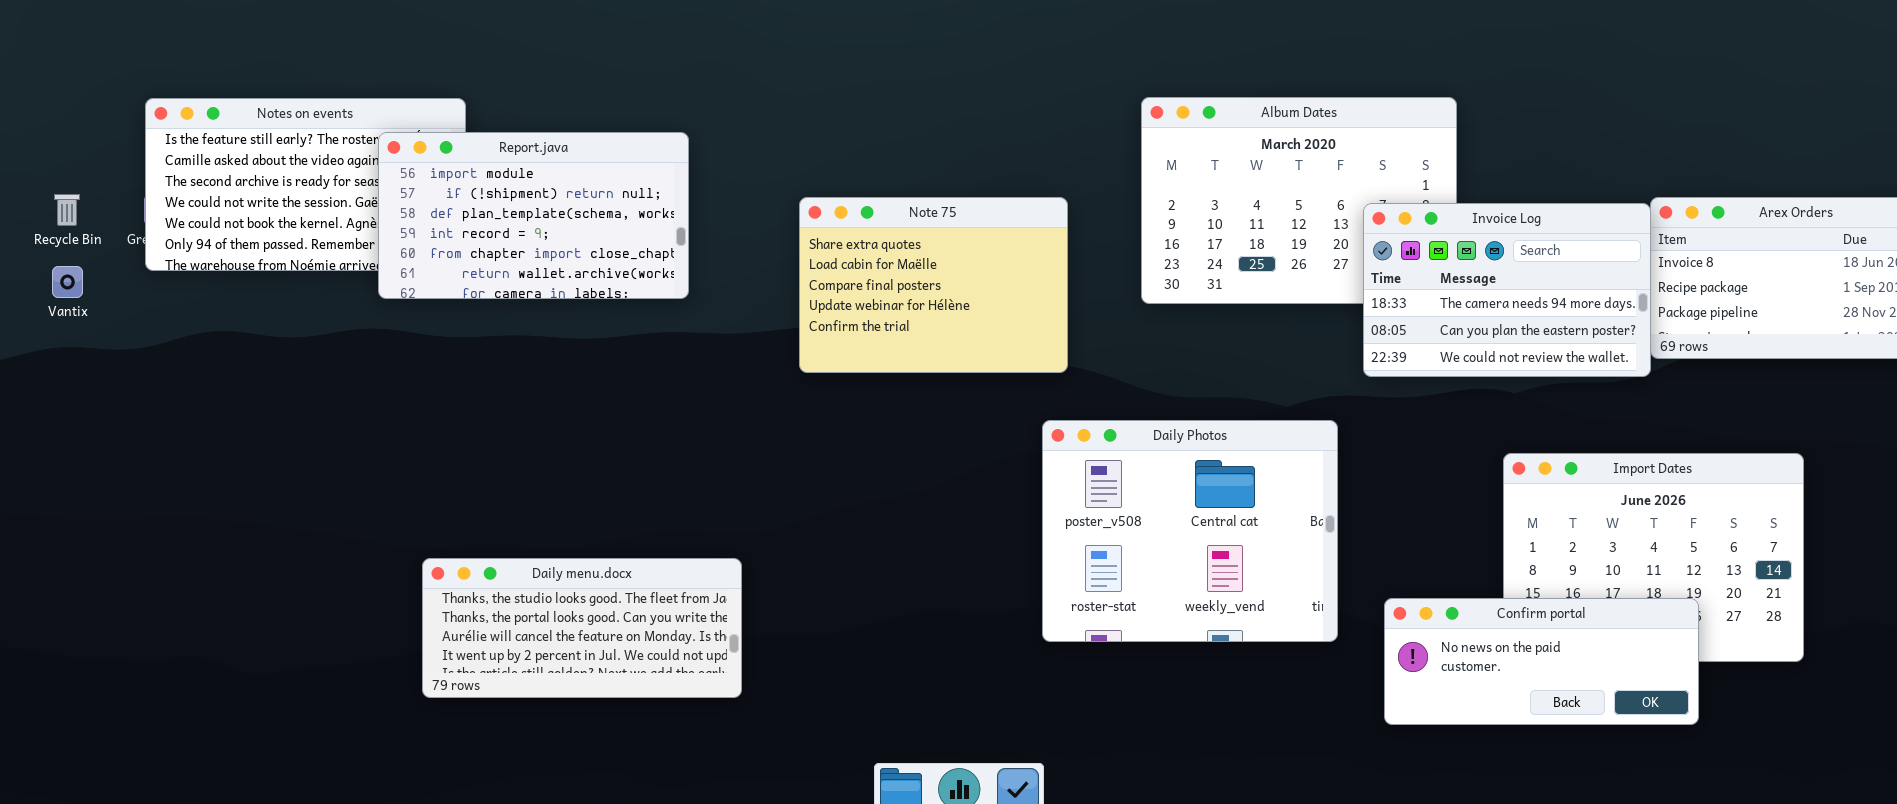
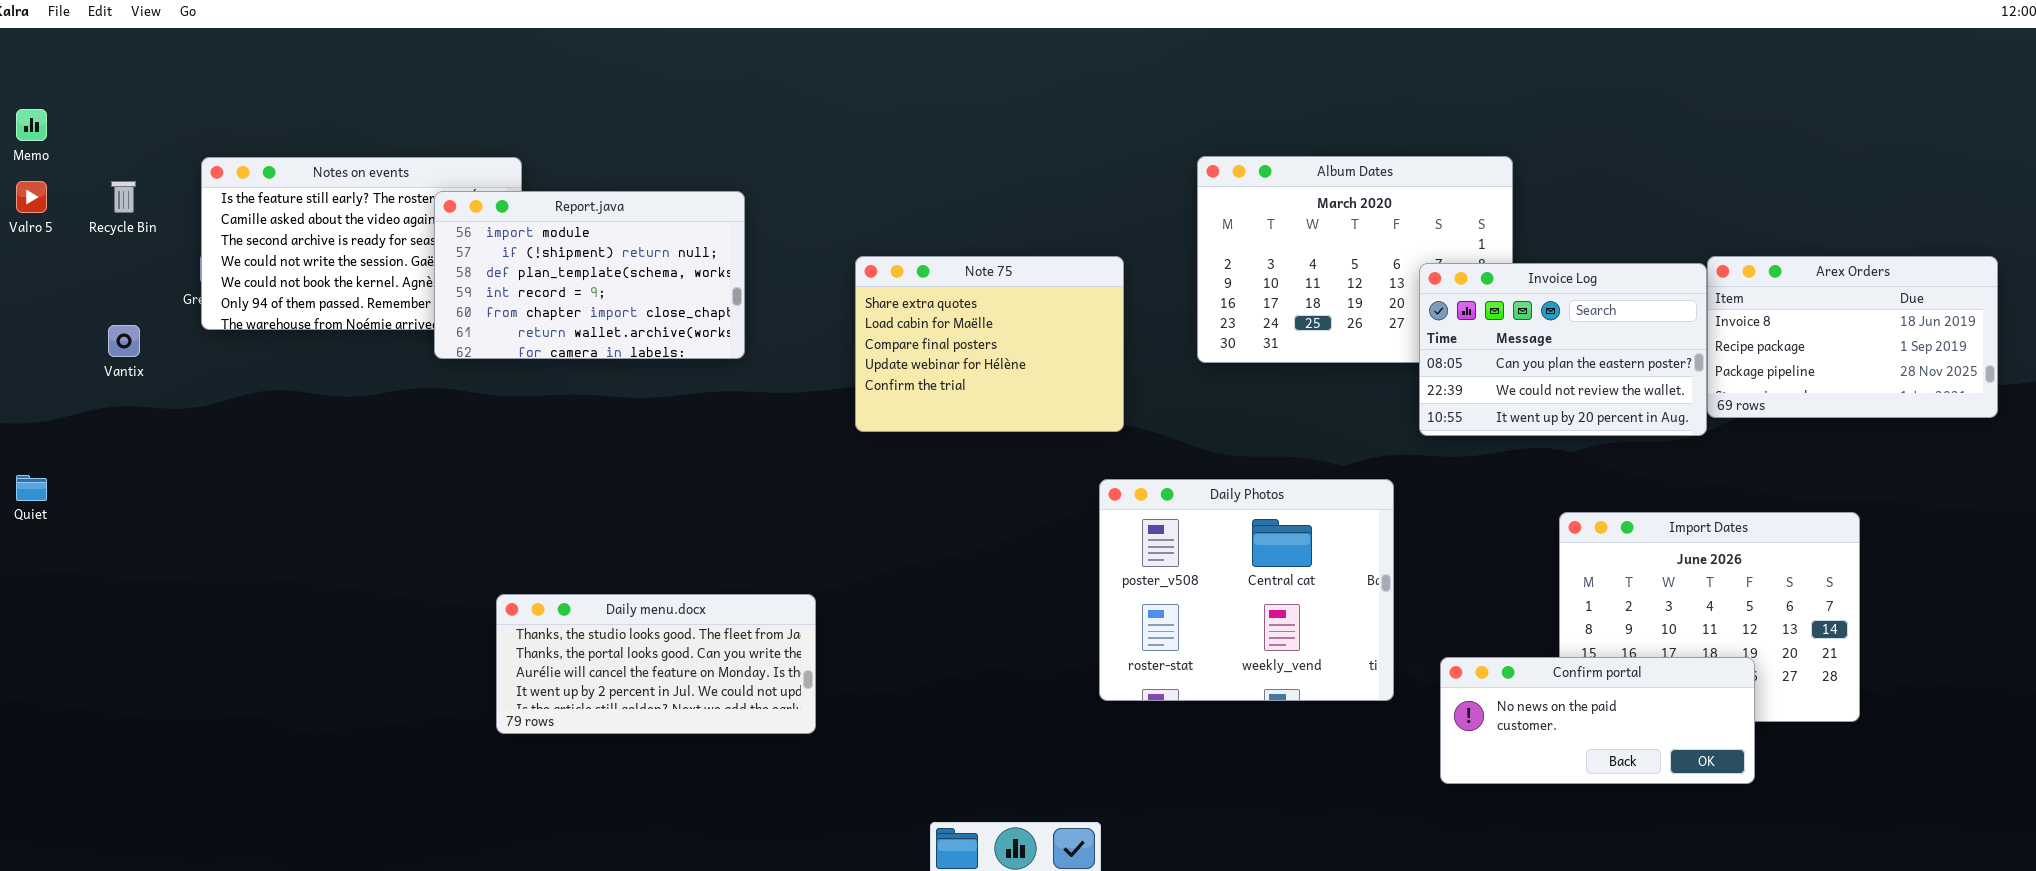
Recycle Bin: [54,194,80,226] -> [111,181,136,213], moved
Invoice Log: [1363,203,1651,377] -> [1419,263,1707,436], scrolled down 1 row
Daily menu.docx: [422,558,742,698] -> [496,594,816,734], moved

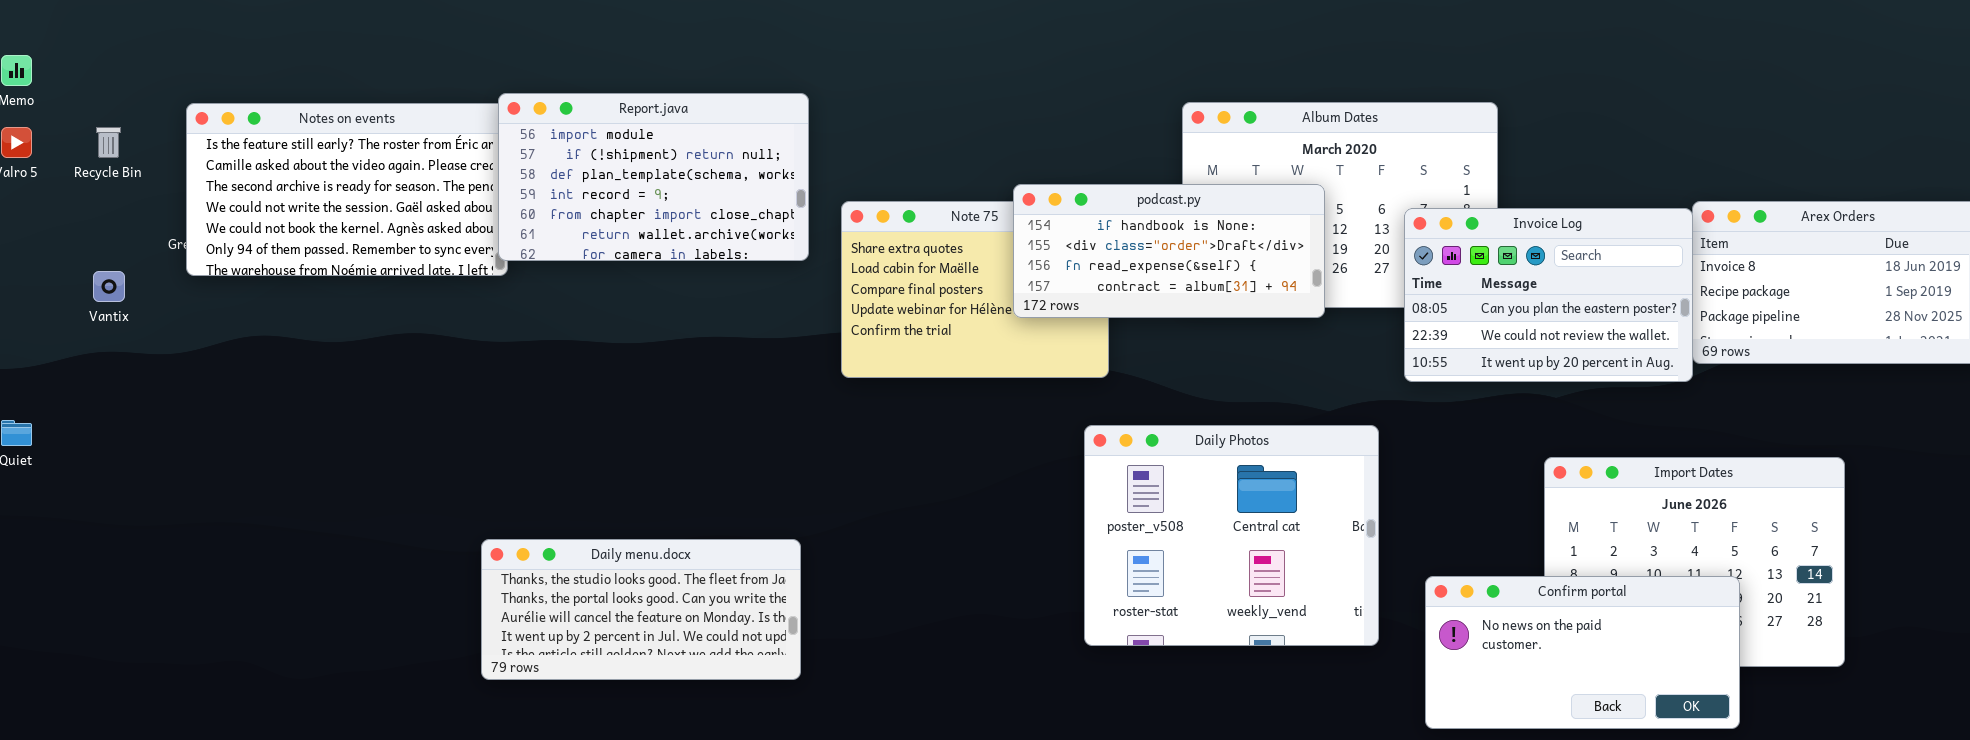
Report.java: [434,191,745,359] -> [498,93,809,261], moved
podcast.py: none -> [1013,184,1325,318], opened
Confirm portal: [1440,657,1755,784] -> [1425,576,1740,729], resized

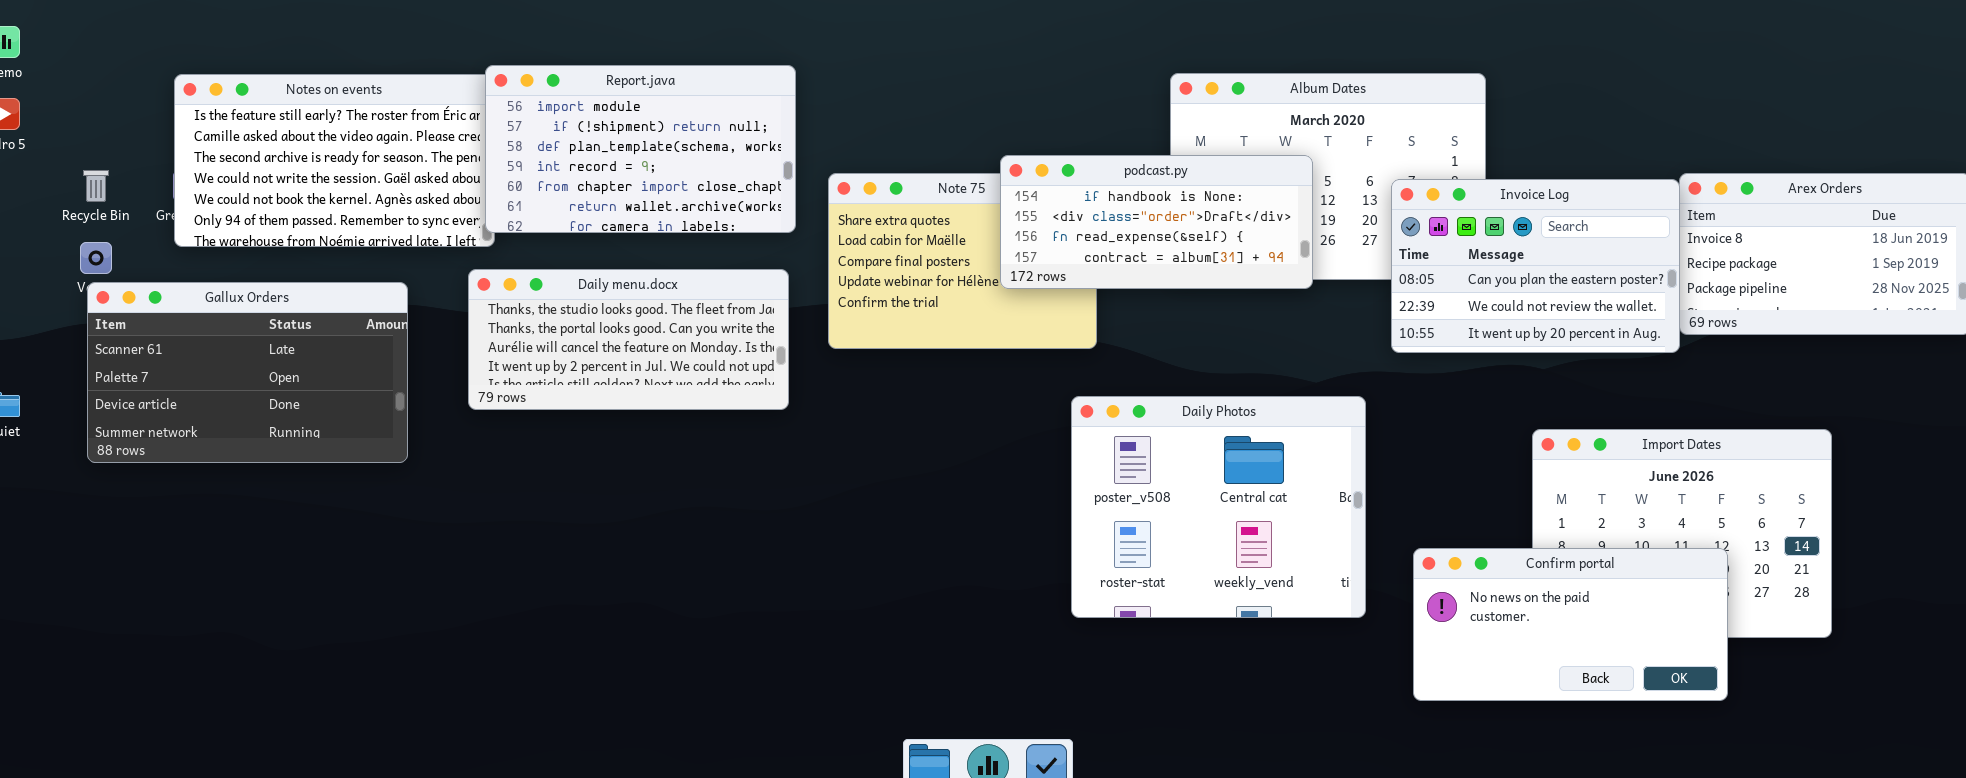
Recycle Bin: [96,127,121,158] -> [83,170,109,202], moved
Gallux Orders: none -> [87,282,408,463], opened
Daily menu.docx: [481,539,801,680] -> [468,269,789,410], moved

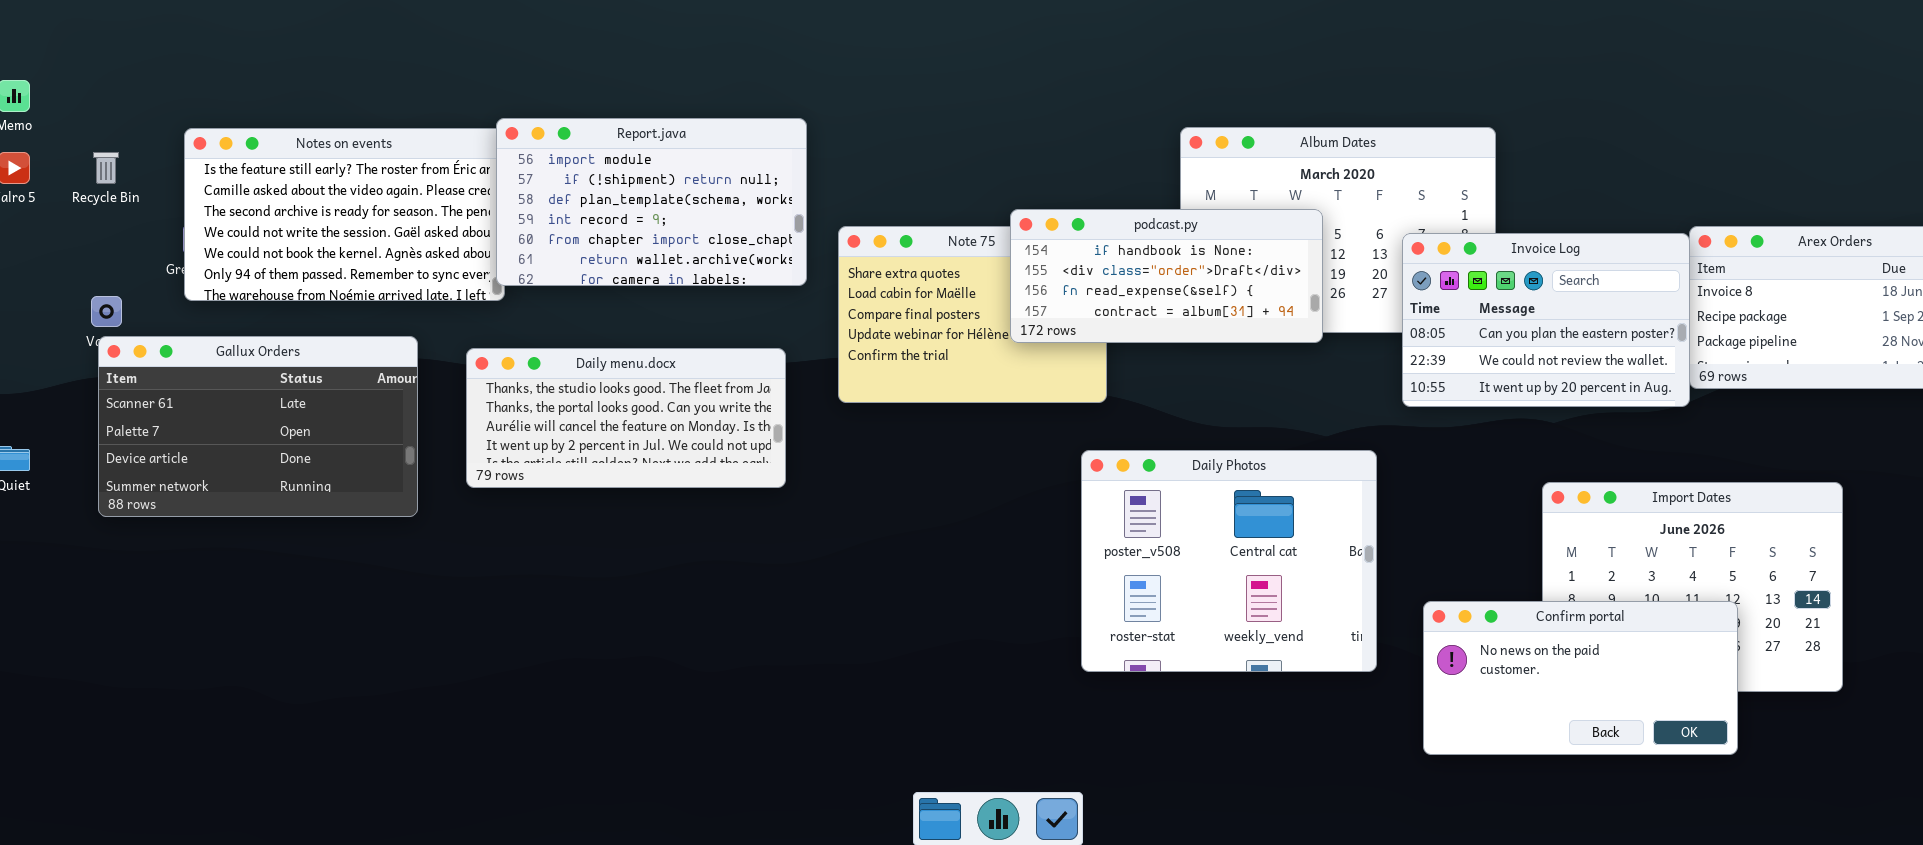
Recycle Bin: [83,170,109,202] -> [93,152,119,184], moved
Daily menu.docx: [468,269,789,410] -> [466,348,786,488], moved

